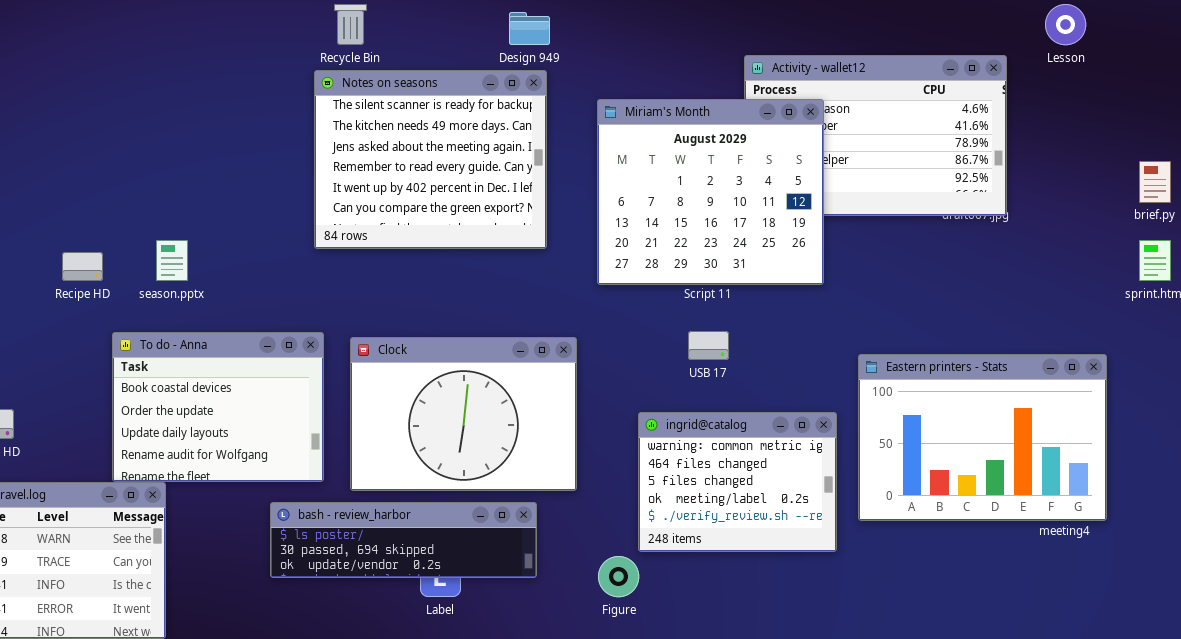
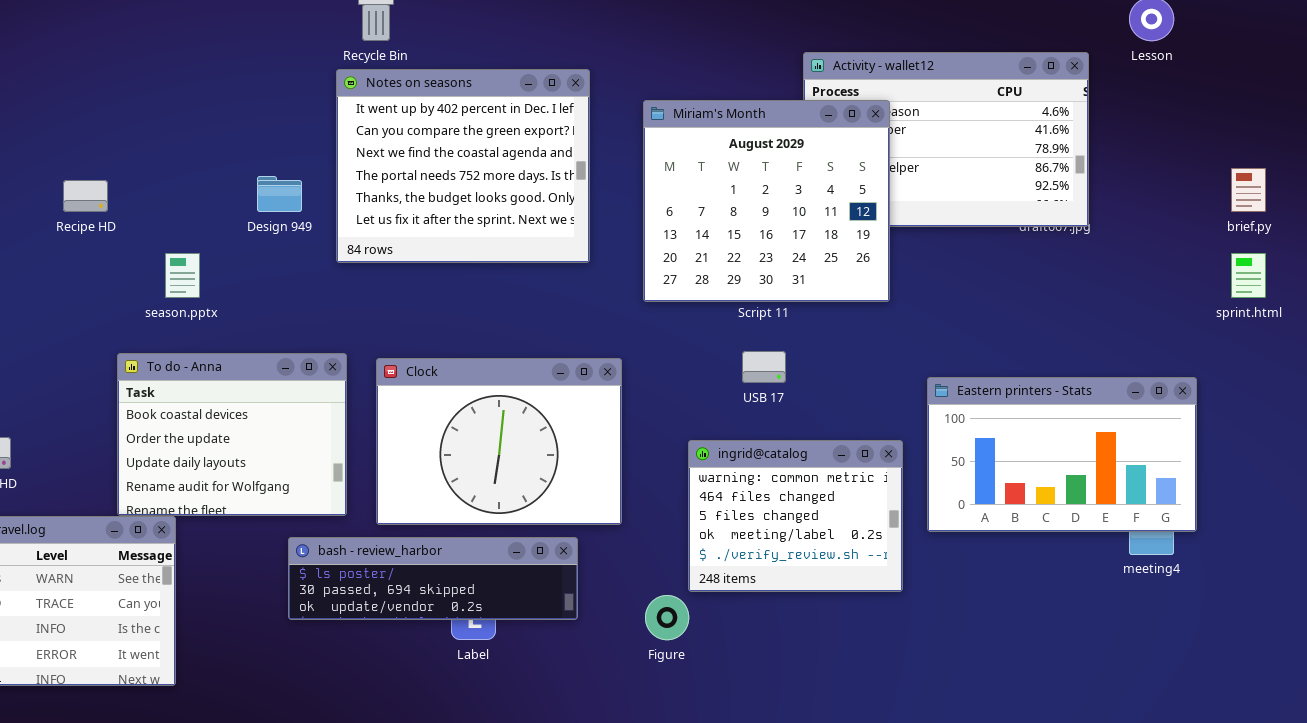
Design 949: [509,12,550,45] -> [257,176,302,212], moved
Notes on seasons: [314,70,547,249] -> [336,69,590,263], scrolled down 4 rows
Recipe HD: [62,252,103,281] -> [63,180,108,212], moved
Eastern printers - Stats: [858,354,1107,521] -> [927,377,1197,532], resized

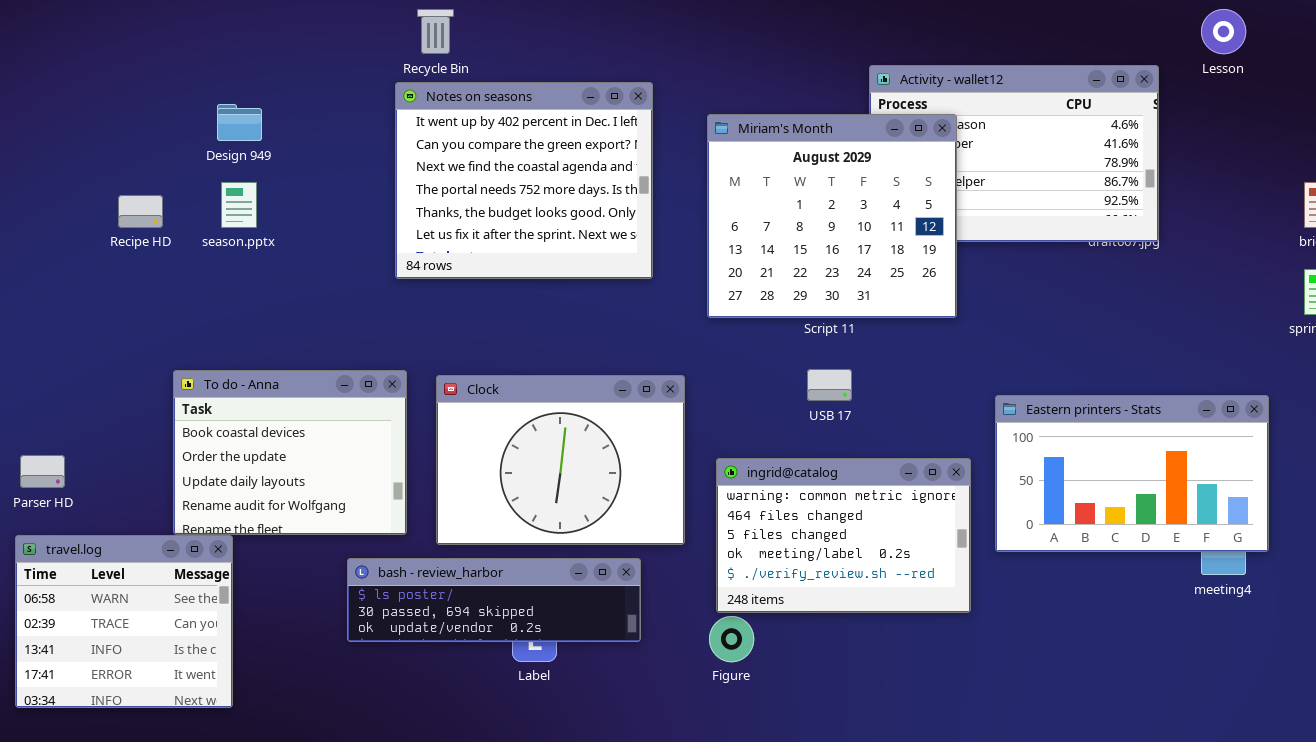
Design 949: [257,176,302,212] -> [217,104,262,141], moved
season.pptx: [165,253,200,298] -> [221,182,257,228], moved
ingrid@catalog: [688,440,903,592] -> [716,458,971,613], resized

